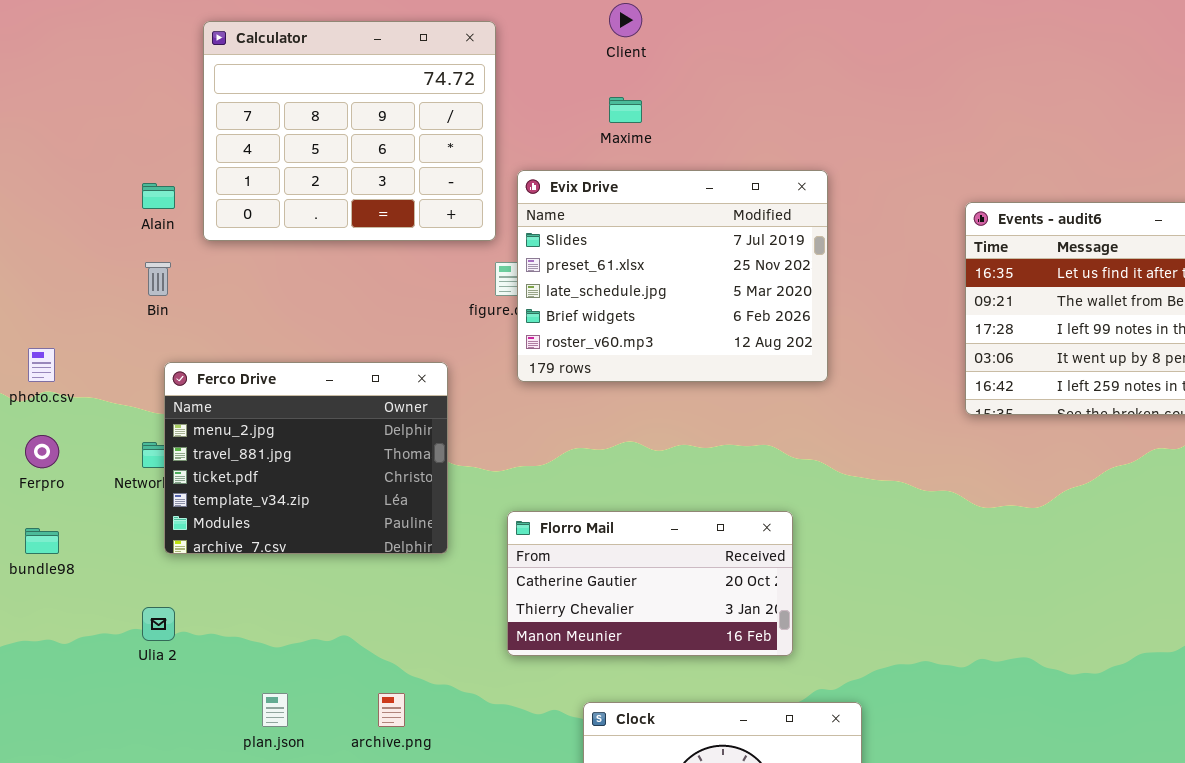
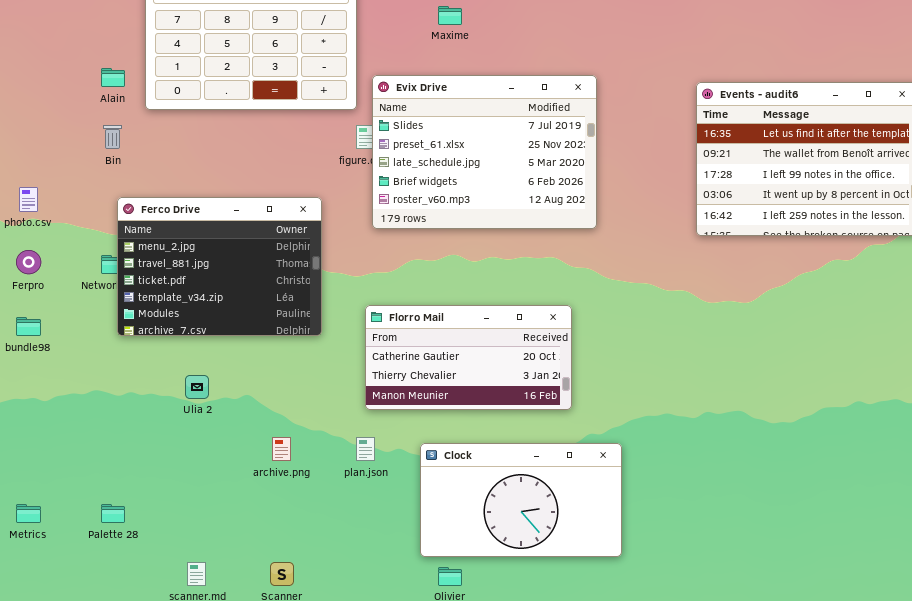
Evix Drive: [517,170,828,382] -> [372,75,597,229], moved
Ulia 2: [142,607,175,641] -> [185,375,209,399], moved
plan.json: [262,693,288,727] -> [356,437,375,461], moved

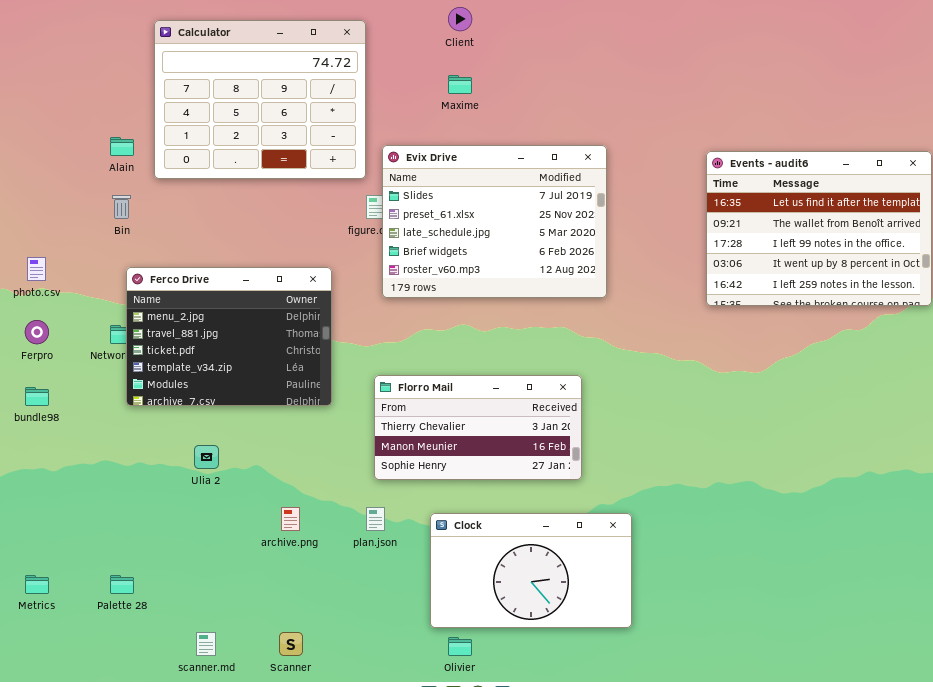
Florro Mail: [365,305,572,410] -> [374,375,582,480], scrolled down 1 row

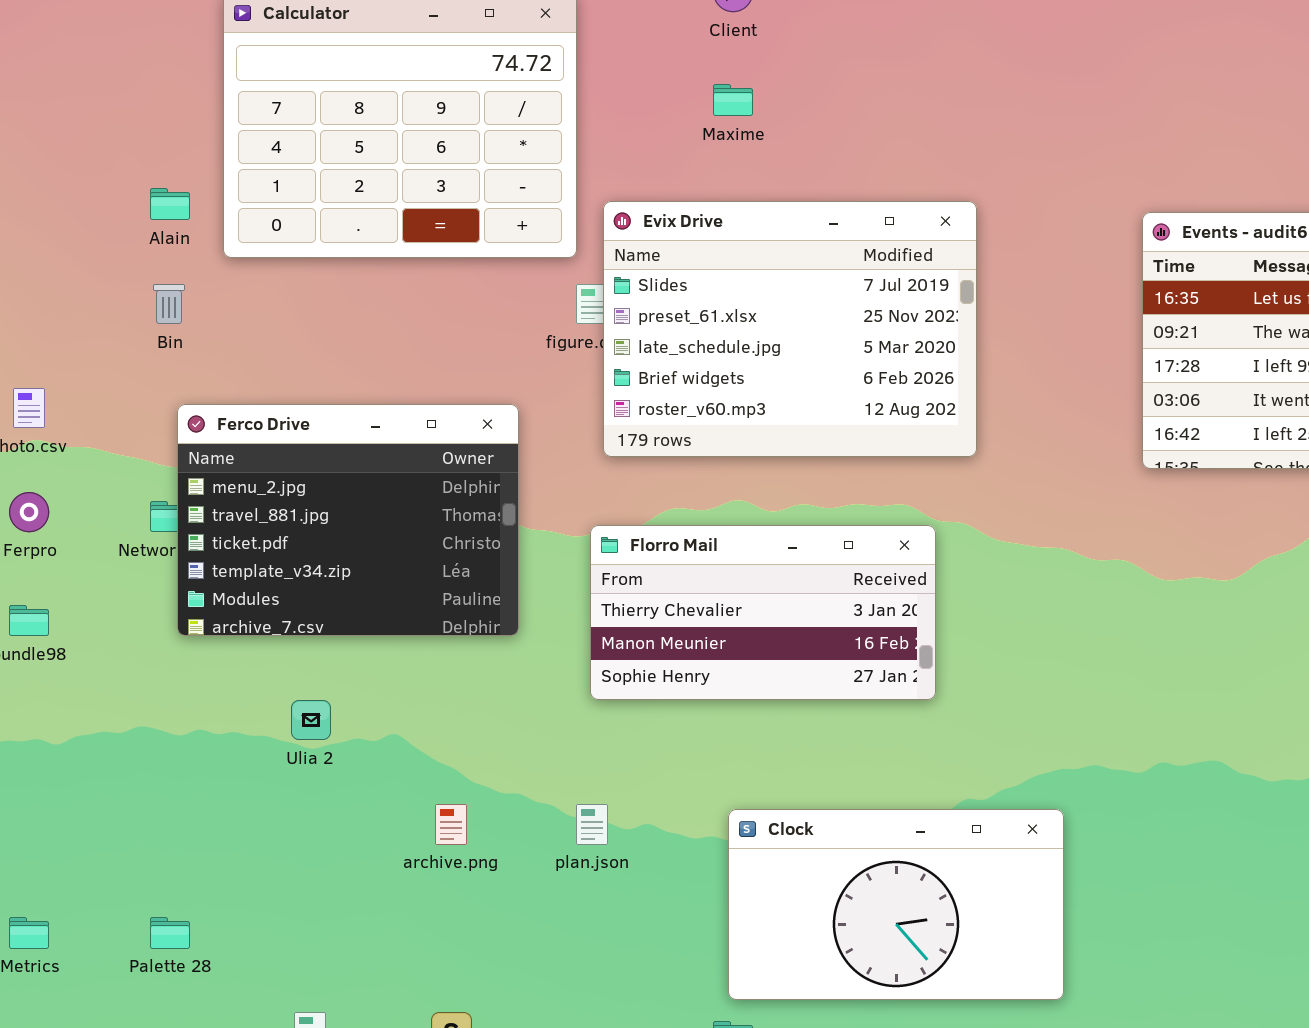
Florro Mail: [374,375,582,480] -> [590,525,936,700], moved
Clock: [430,513,632,628] -> [728,809,1064,1000], moved

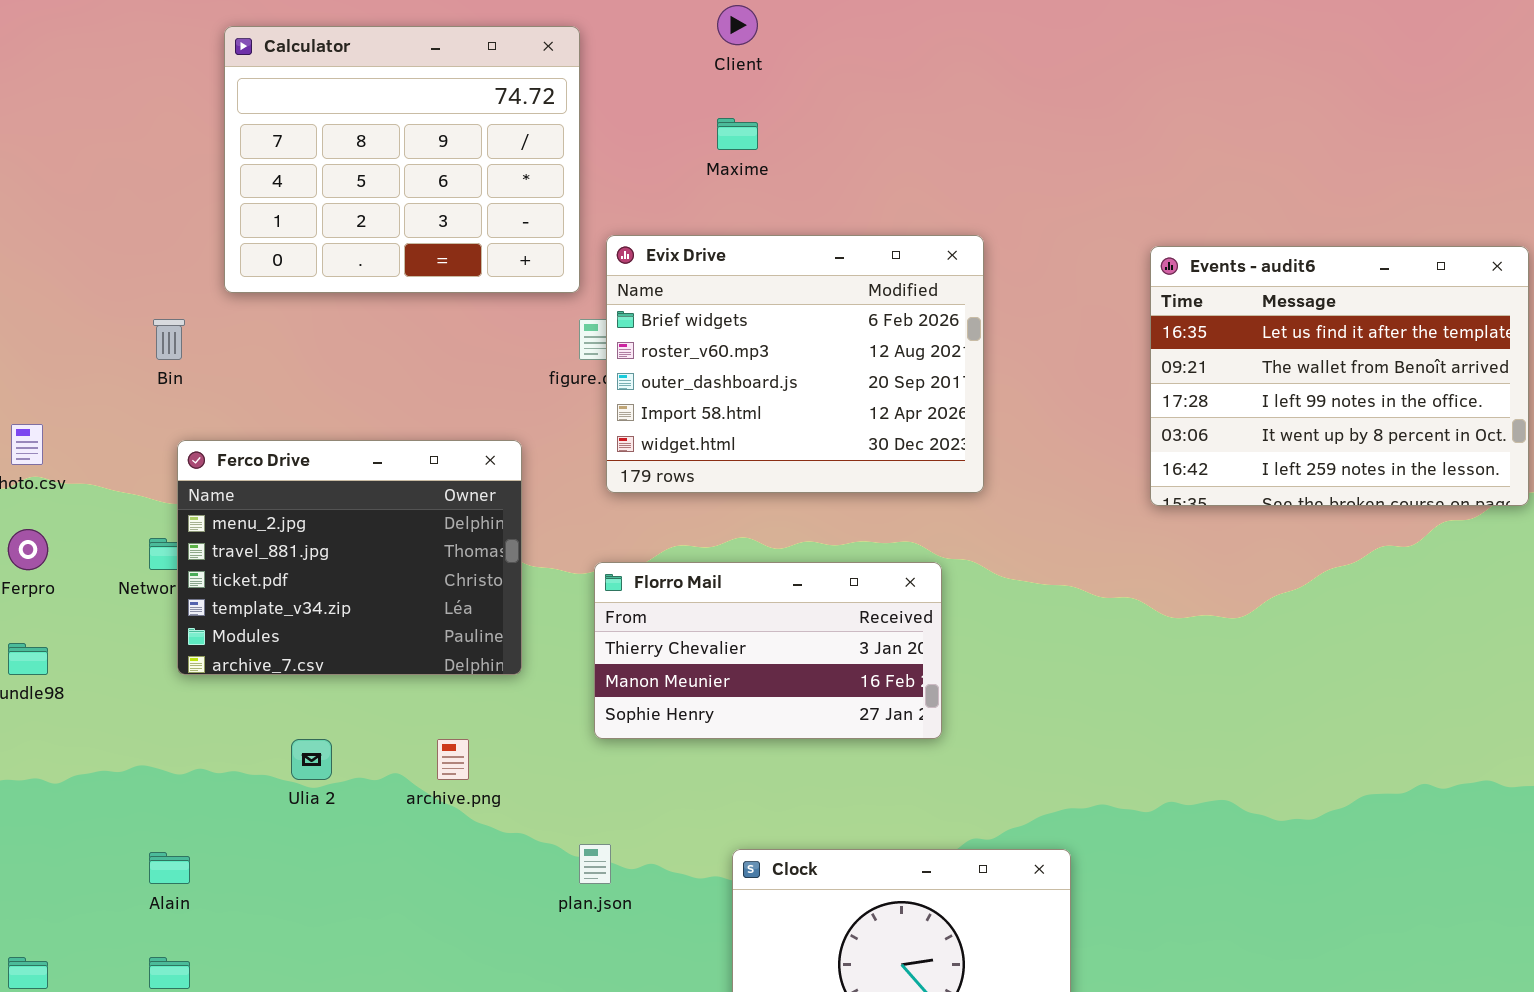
Alain: [150,188,190,220] -> [149,852,190,884], moved
Evix Drive: [603,201,977,457] -> [606,235,984,493], scrolled down 3 rows
archive.png: [435,804,467,845] -> [437,739,469,780], moved

